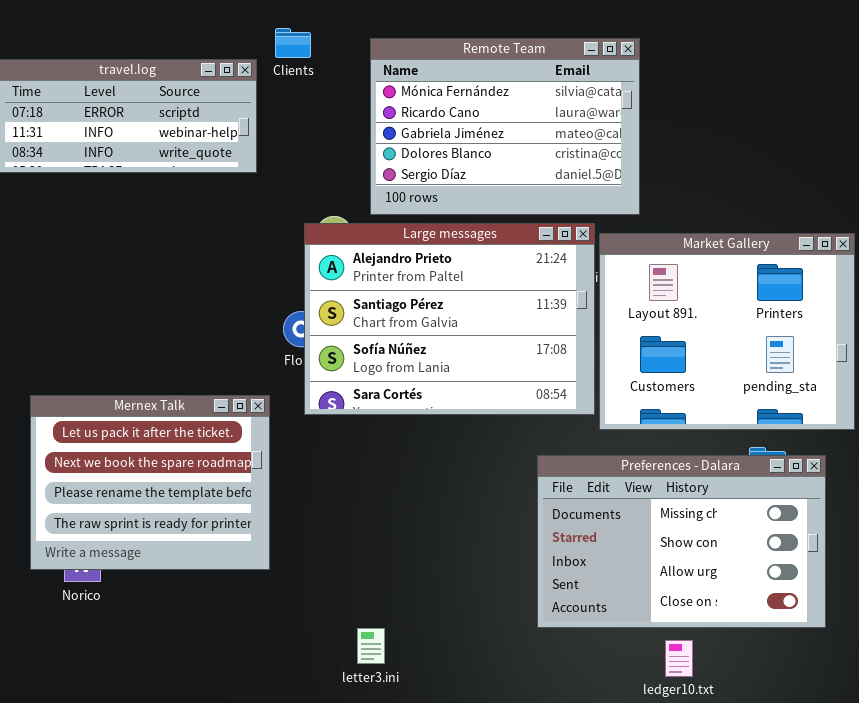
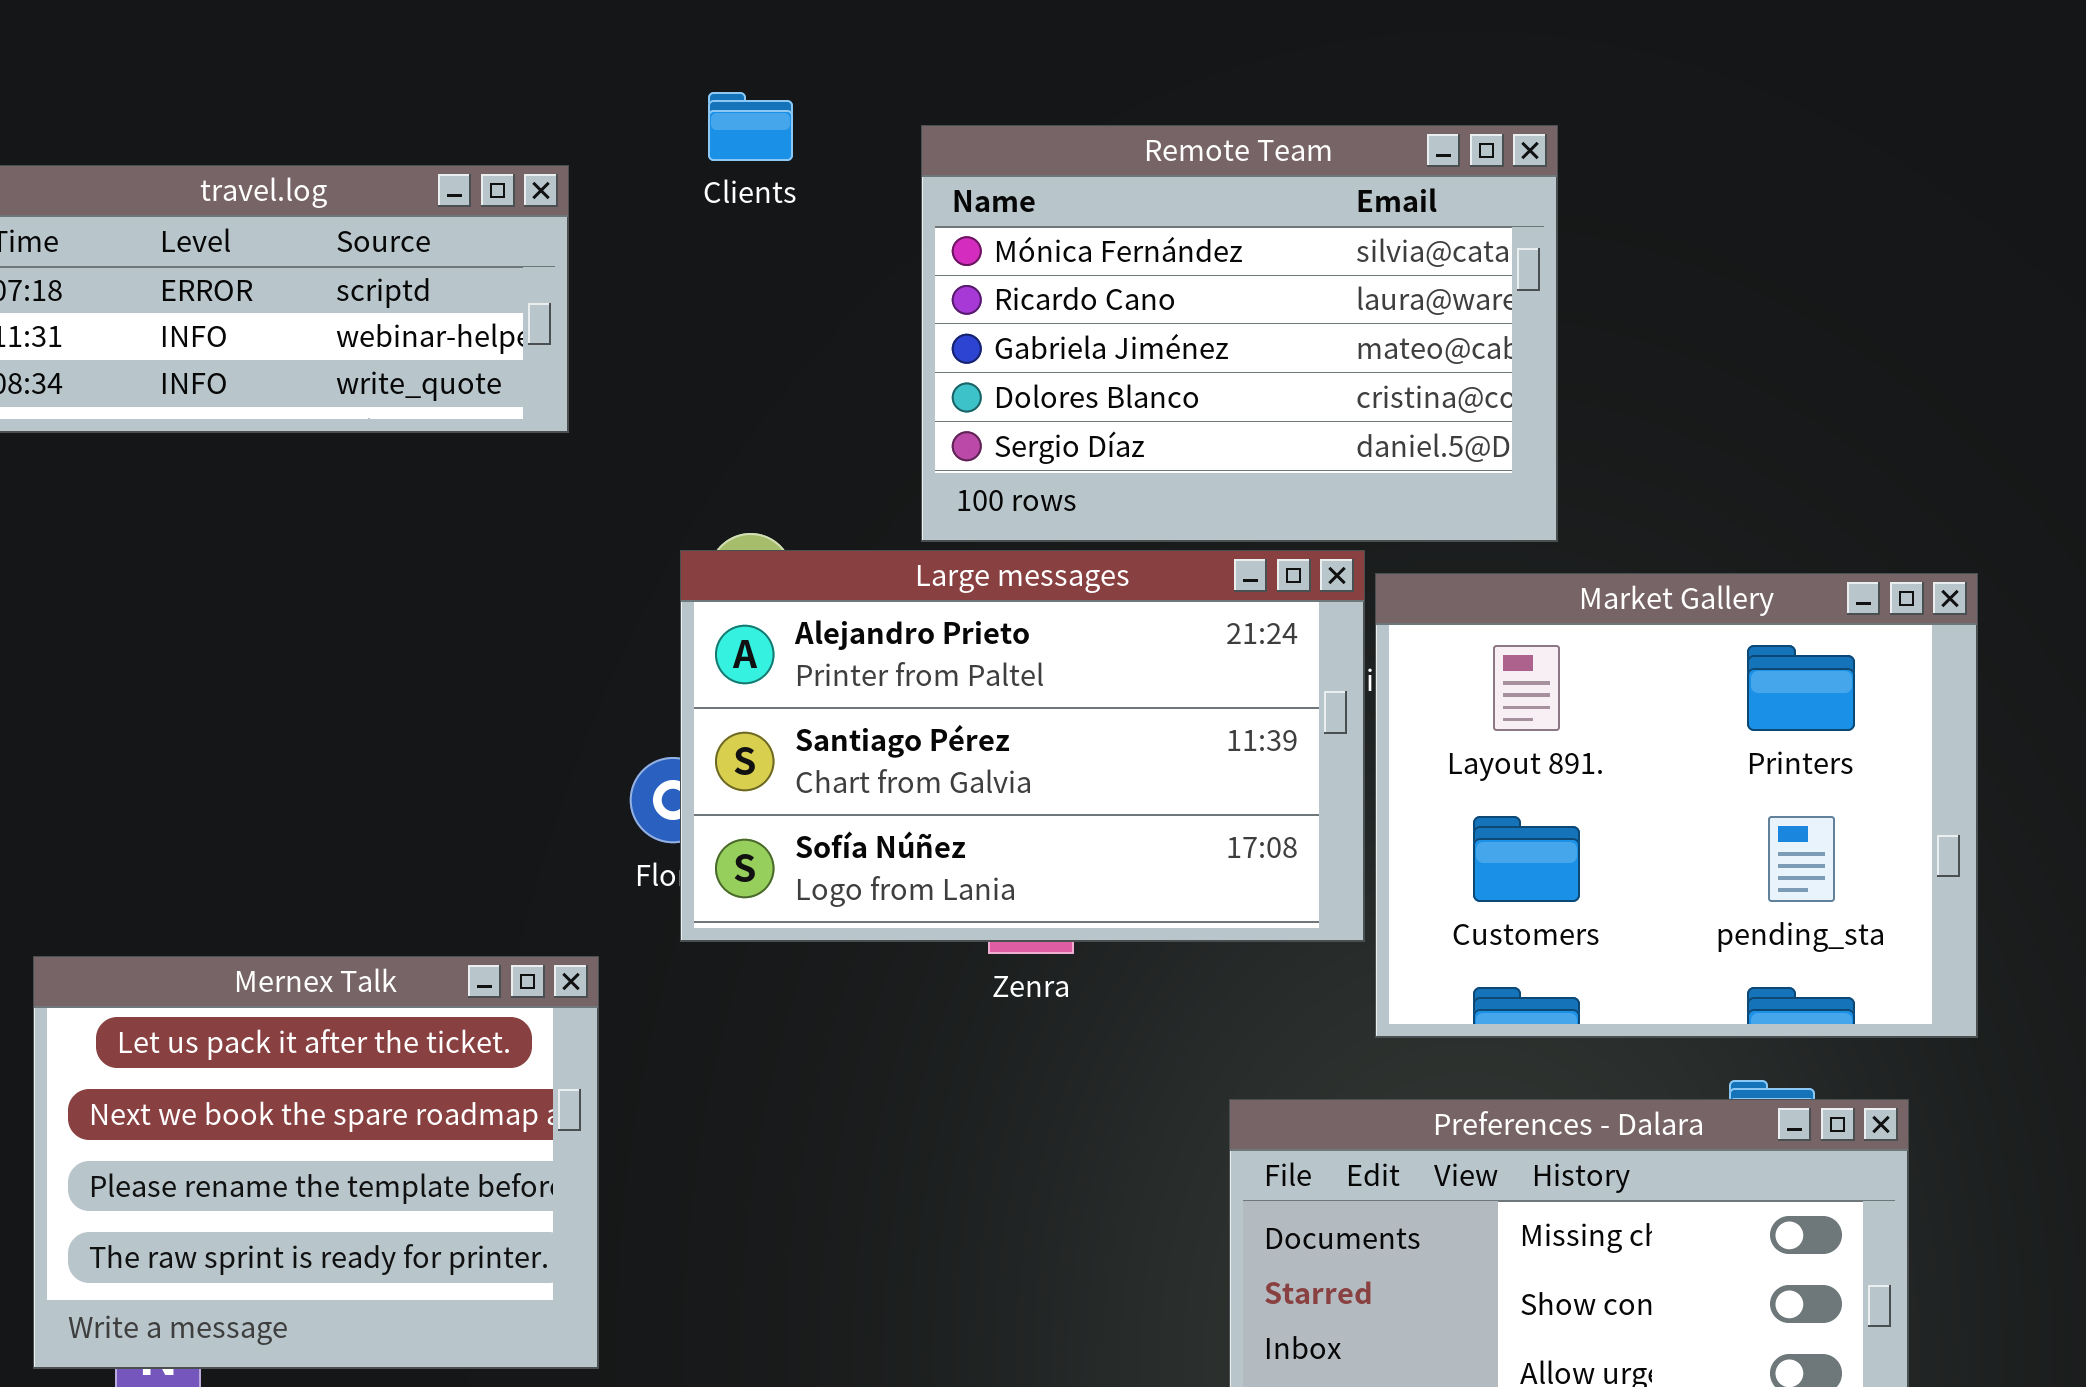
Clients: [275,28,311,58] -> [708,92,793,161], moved
Remote Team: [370,38,640,215] -> [921,125,1558,542], moved
Large messages: [304,223,595,415] -> [680,550,1365,942], resized

